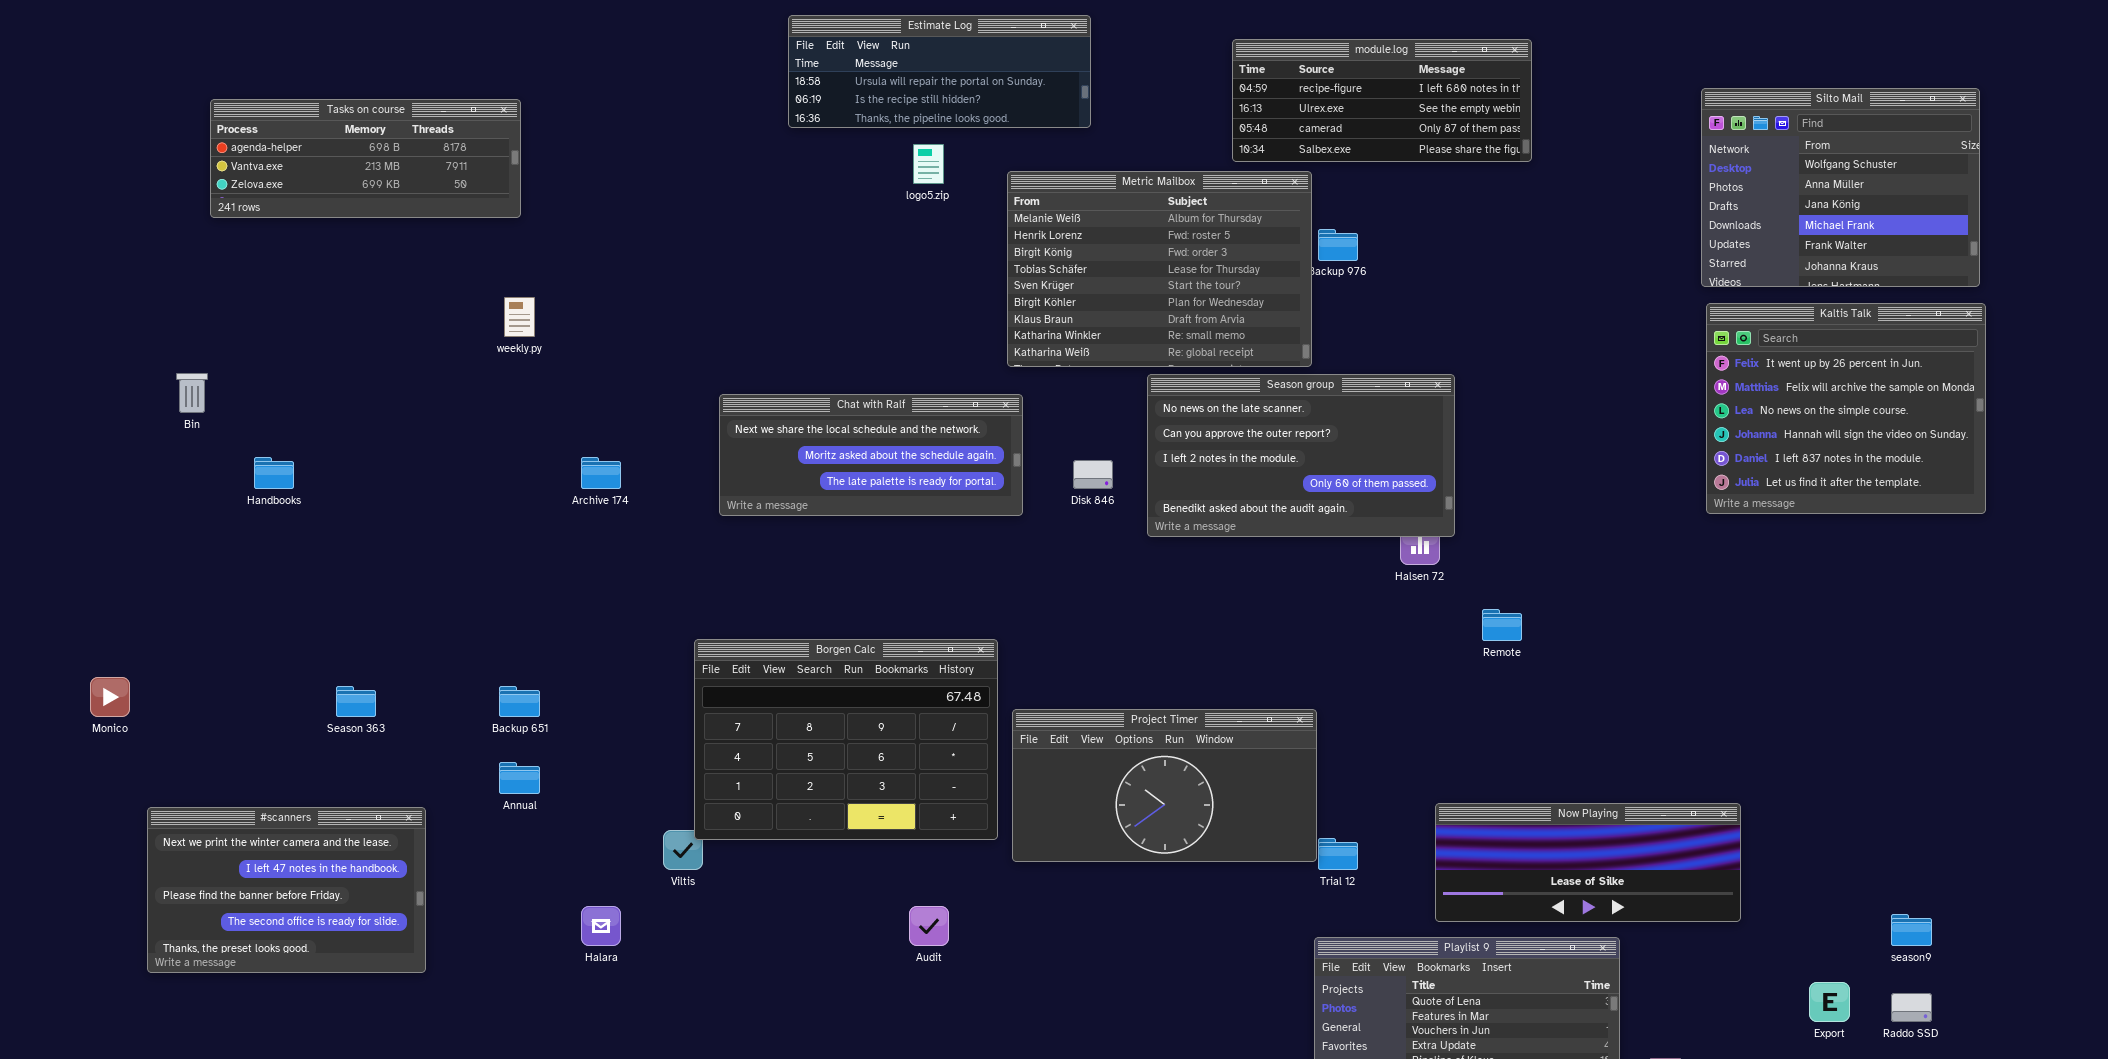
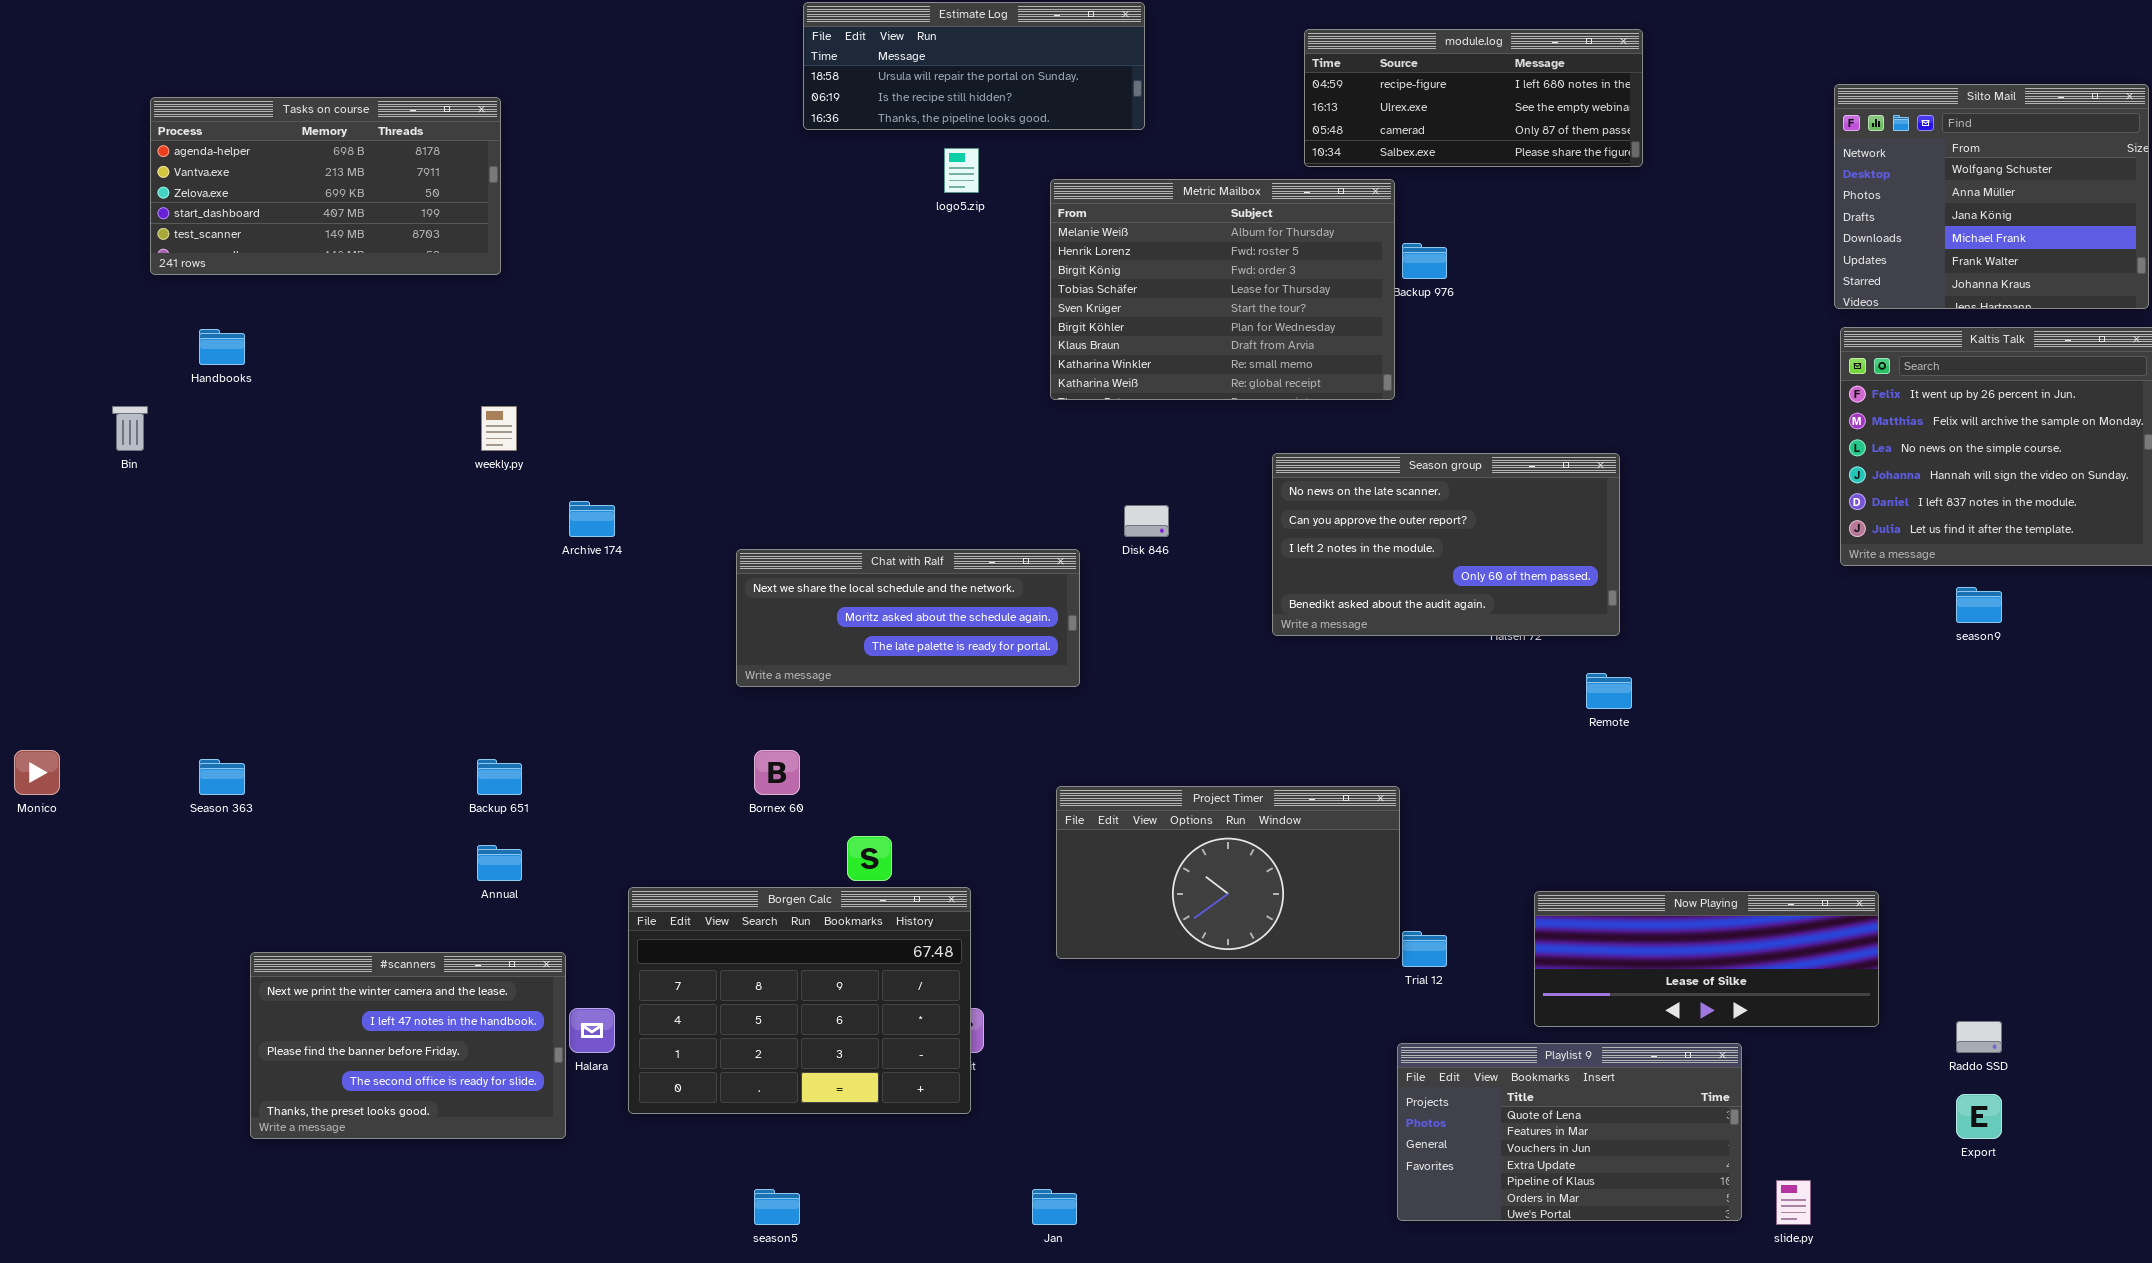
Tasks on course: [210,99,521,218] -> [150,97,501,275], resized
weekly.py: [504,297,535,337] -> [481,406,517,451], moved
Season group: [1147,374,1455,537] -> [1272,453,1620,636], moved
Chat with Ralf: [719,394,1023,516] -> [736,549,1080,687], moved
Handbooks: [254,457,294,489] -> [199,329,245,365], moved
Borgen Calc: [694,639,998,840] -> [628,887,971,1114], moved
Season 363: [336,686,376,717] -> [199,759,245,795], moved
#scanners: [147,807,426,973] -> [250,952,566,1139], moved
season9: [1891,914,1932,946] -> [1956,587,2002,623], moved
Raddo SSD: [1891,993,1932,1022] -> [1956,1021,2002,1053], moved

